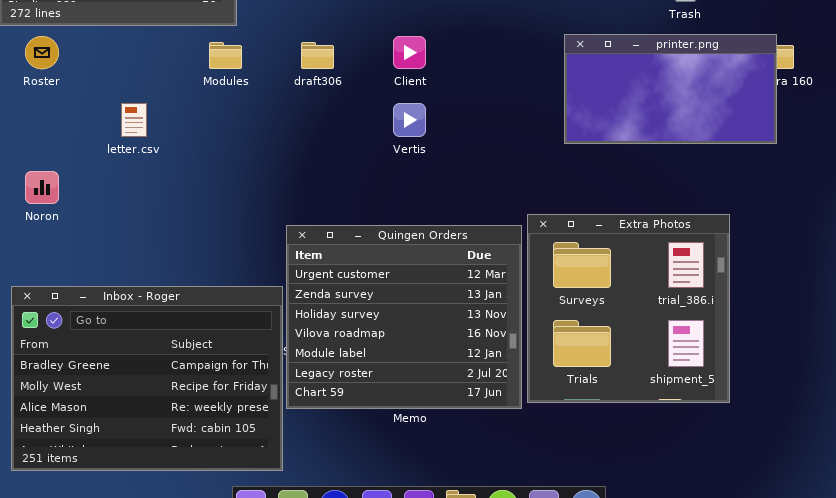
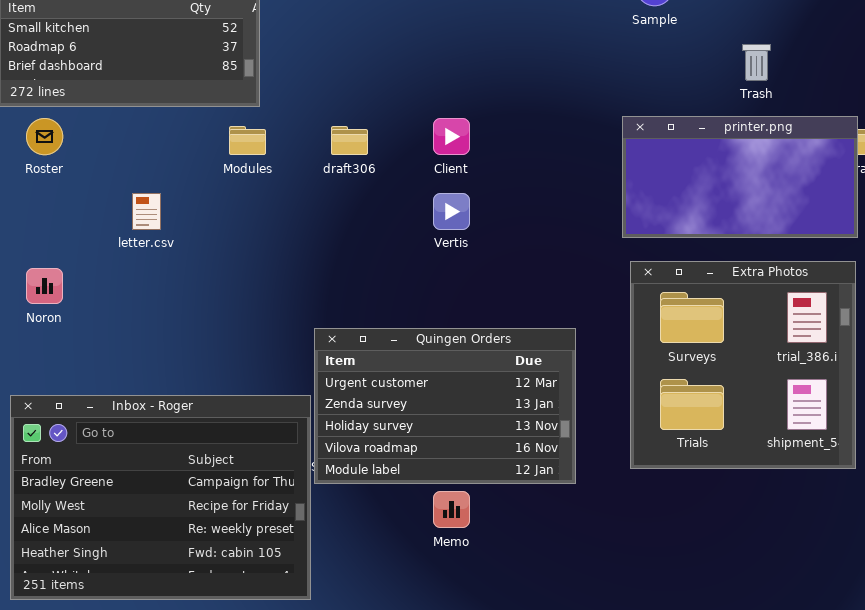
Extra Photos: [527,214,730,403] -> [630,261,856,469], moved
Quingen Orders: [286,225,522,409] -> [314,328,576,484], resized

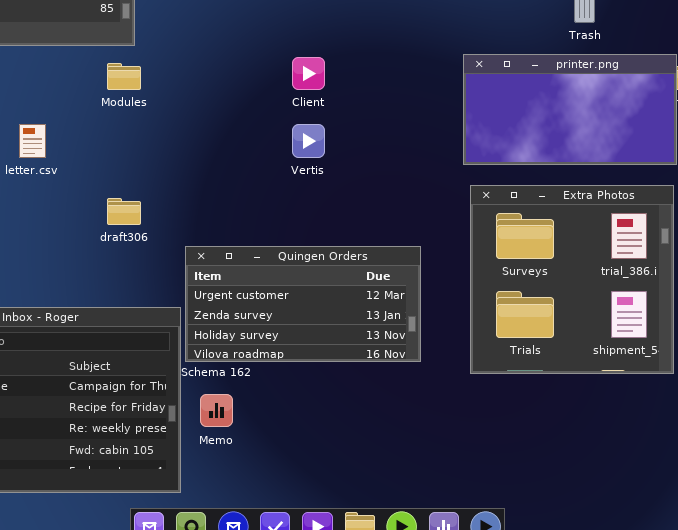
draft306: [331,126,368,155] -> [107,198,141,225], moved
Quingen Orders: [314,328,576,484] -> [185,246,421,362], resized
Memo: [433,491,470,528] -> [200,394,233,427], moved

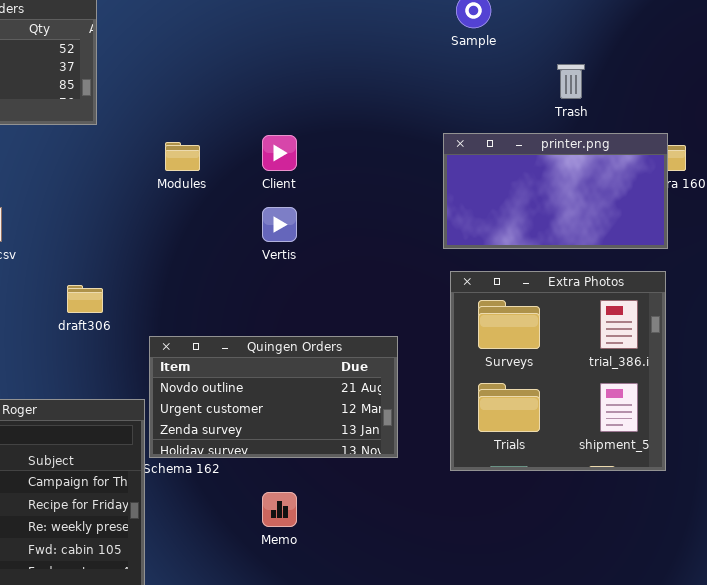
Modules: [107,63,141,90] -> [165,142,200,171], moved
Quingen Orders: [185,246,421,362] -> [149,336,398,458], scrolled up 1 row
Memo: [200,394,233,427] -> [262,492,297,527], moved

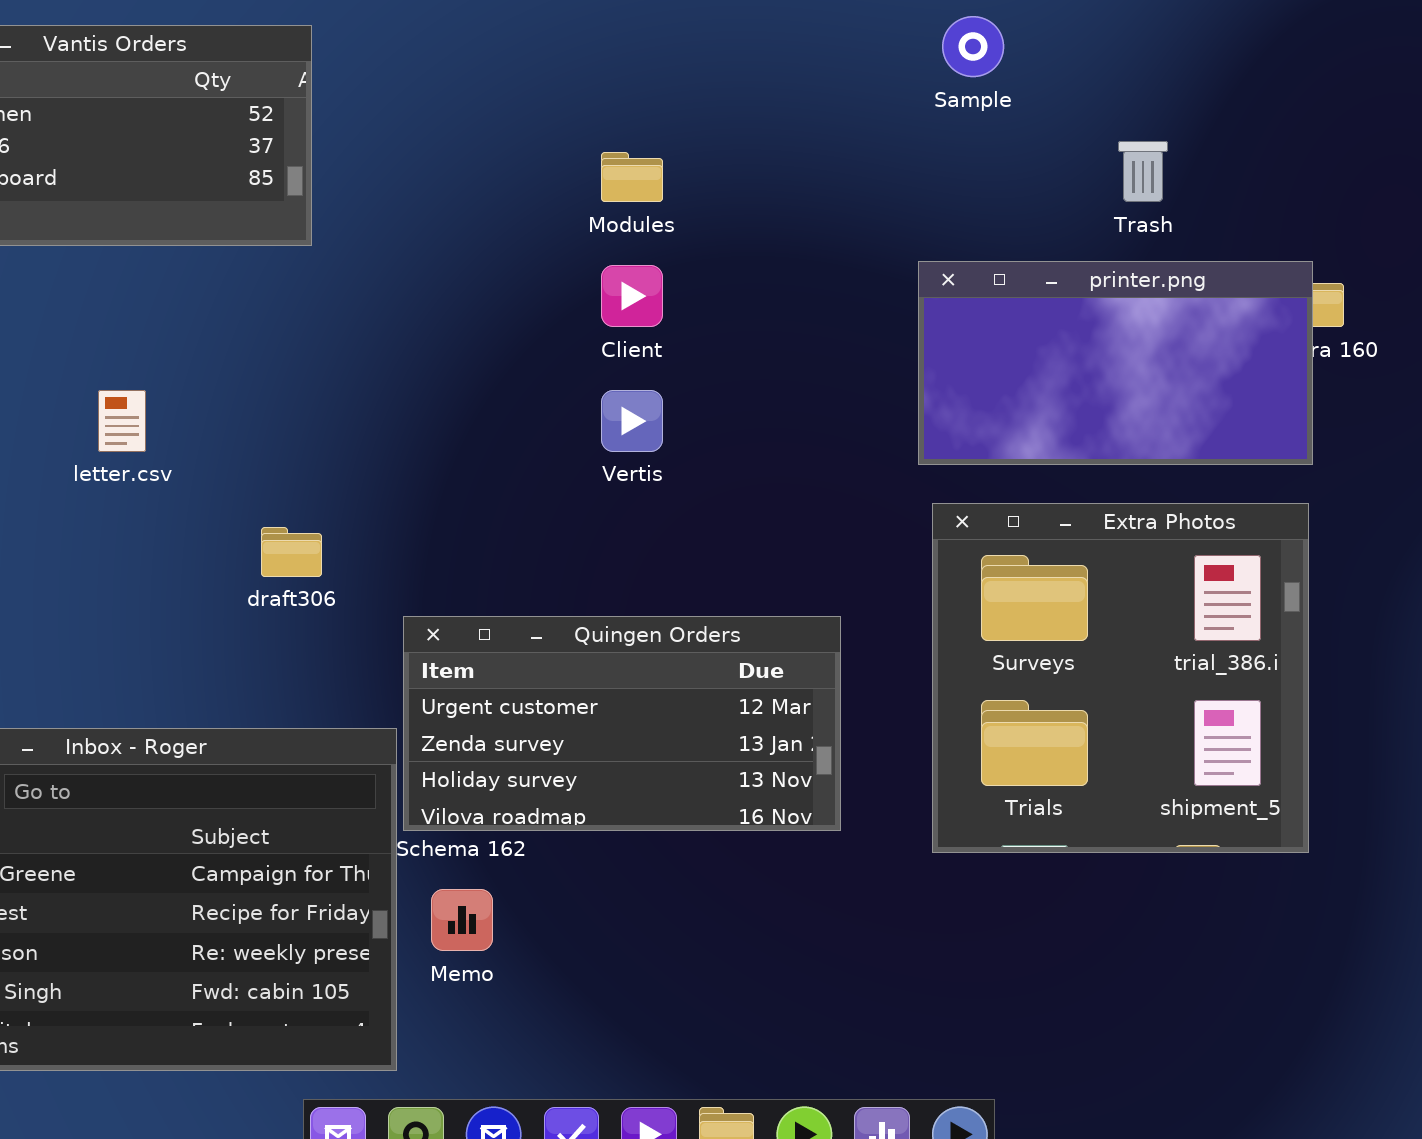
Modules: [165,142,200,171] -> [601,152,663,202], moved
Quingen Orders: [149,336,398,458] -> [403,616,841,831], scrolled down 1 row
Memo: [262,492,297,527] -> [431,889,493,951], moved

